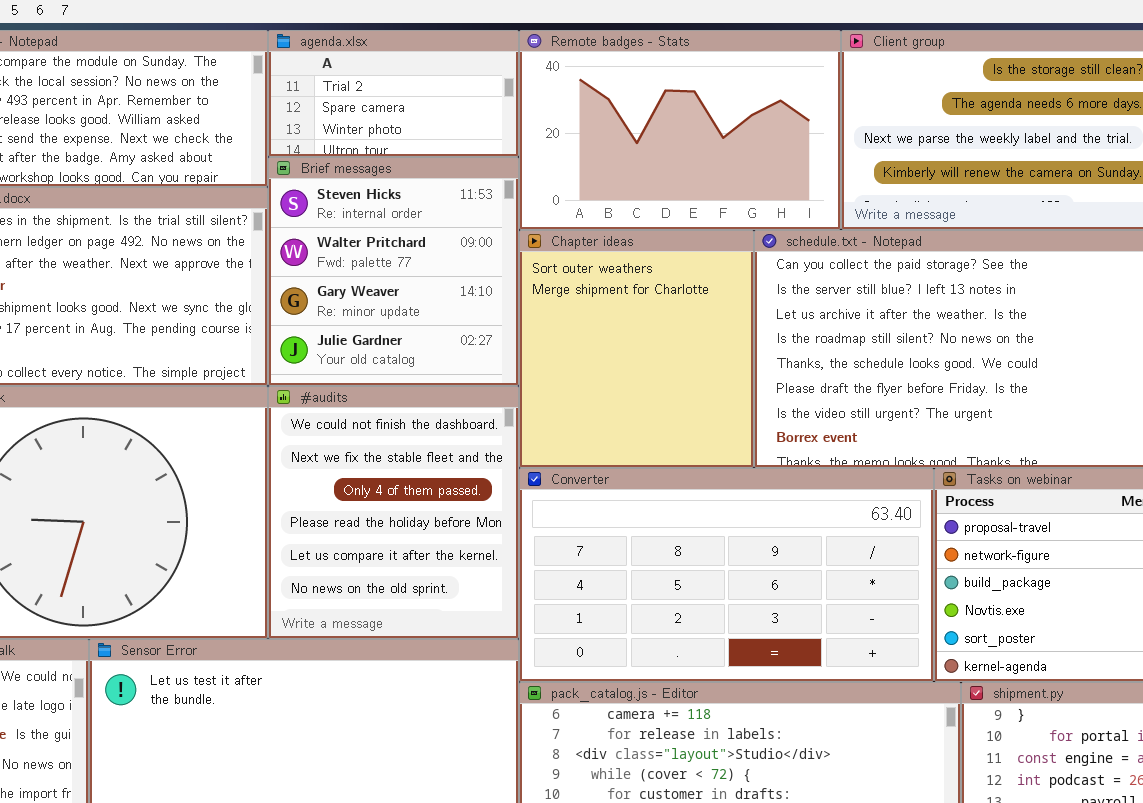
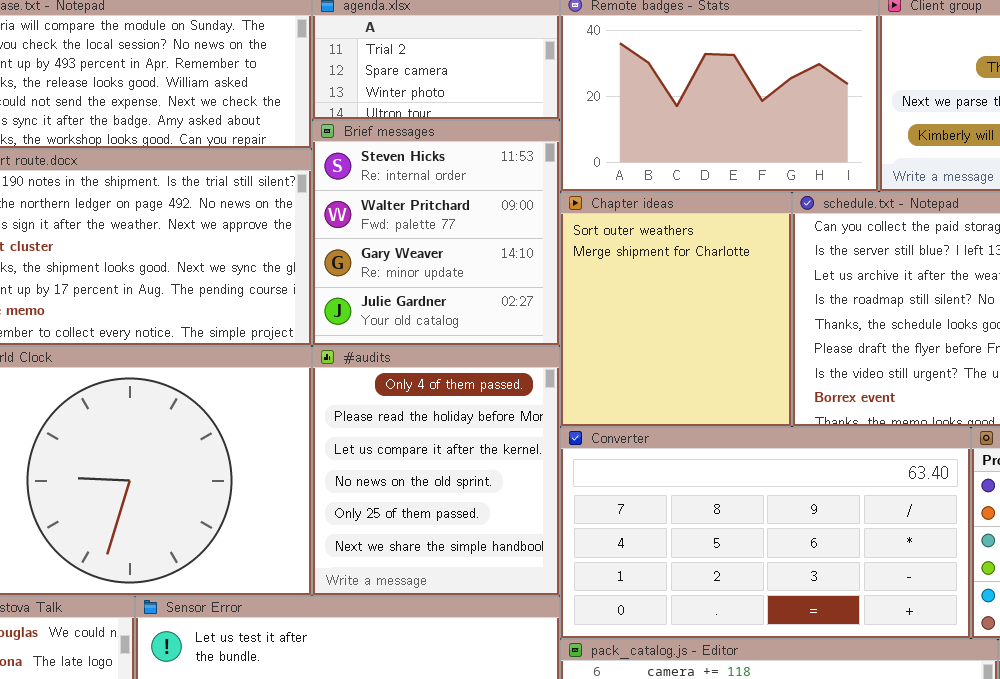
#audits: [268,386,519,639] -> [312,346,560,596], scrolled down 2 rows

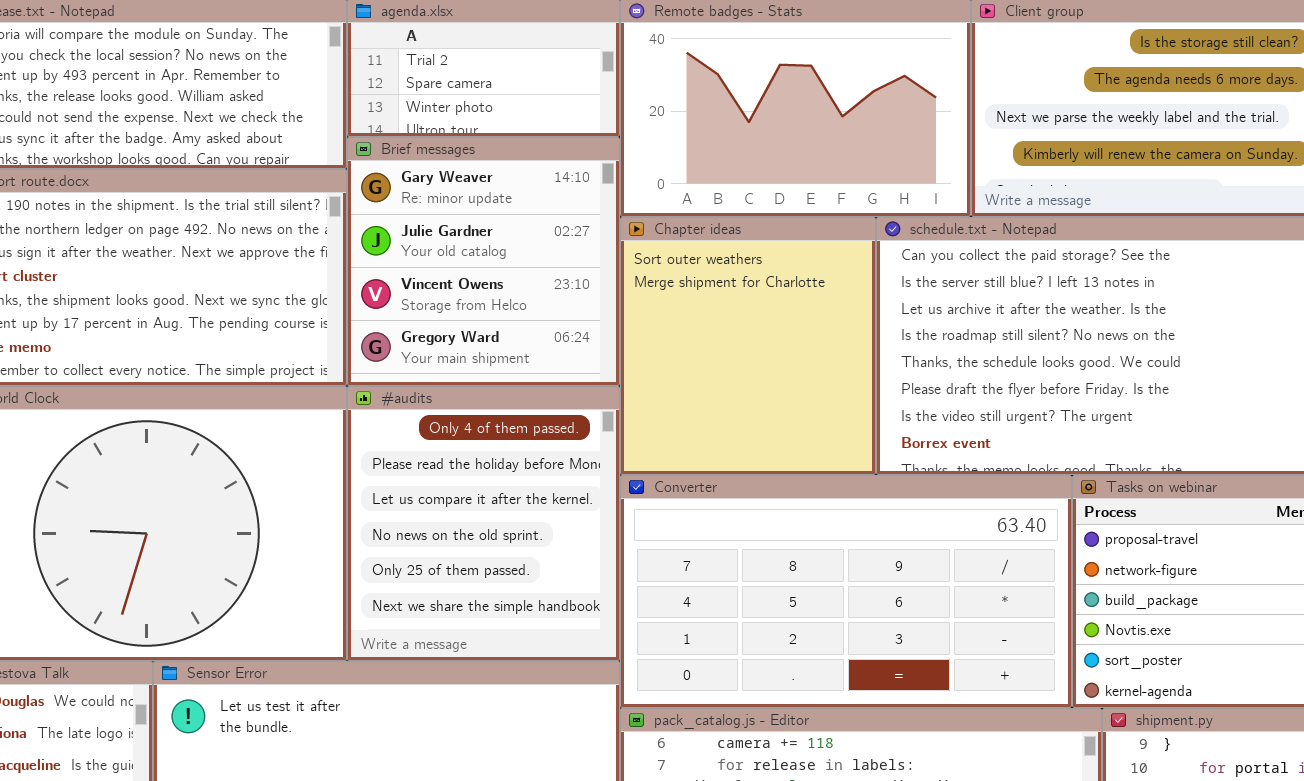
Brief messages: [312,120,560,346] -> [347,137,620,386], scrolled down 2 rows

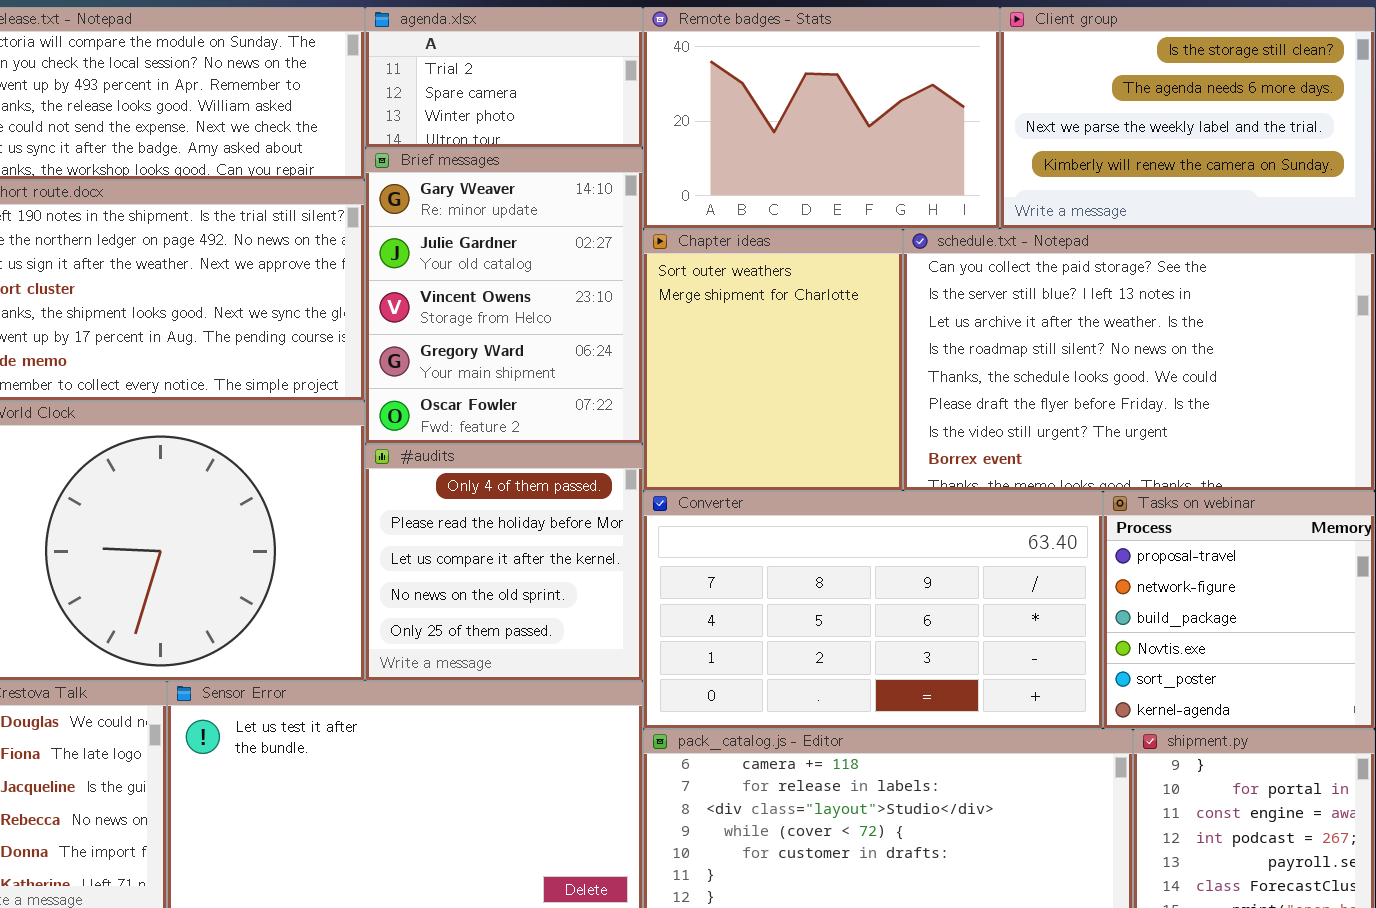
Brief messages: [347,137,620,386] -> [365,148,643,444], resized
#audits: [347,386,620,661] -> [365,444,643,681], resized

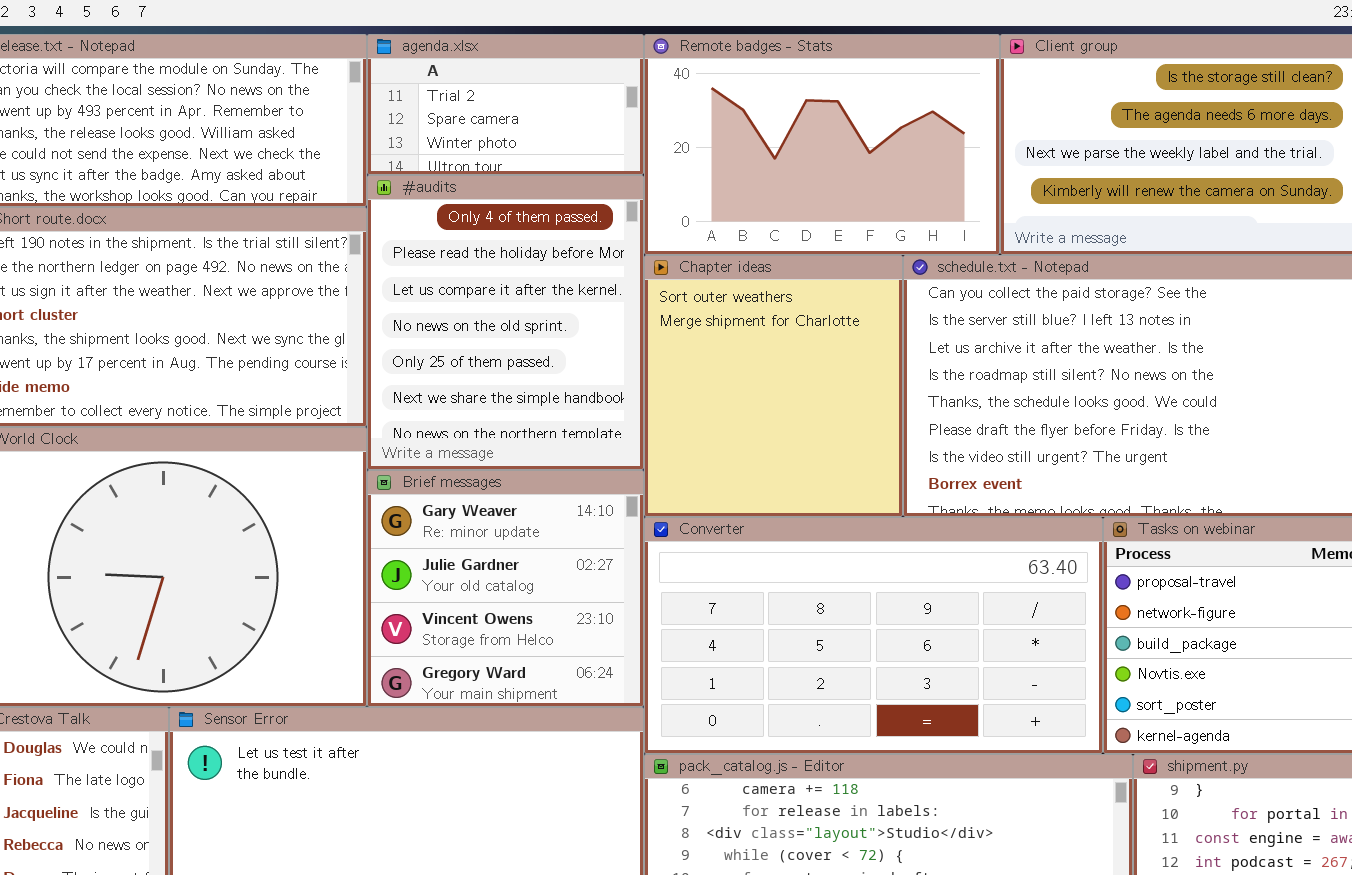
Brief messages: [365,148,643,444] -> [367,470,644,707], moved, resized
#audits: [365,444,643,681] -> [367,175,644,470], moved, resized

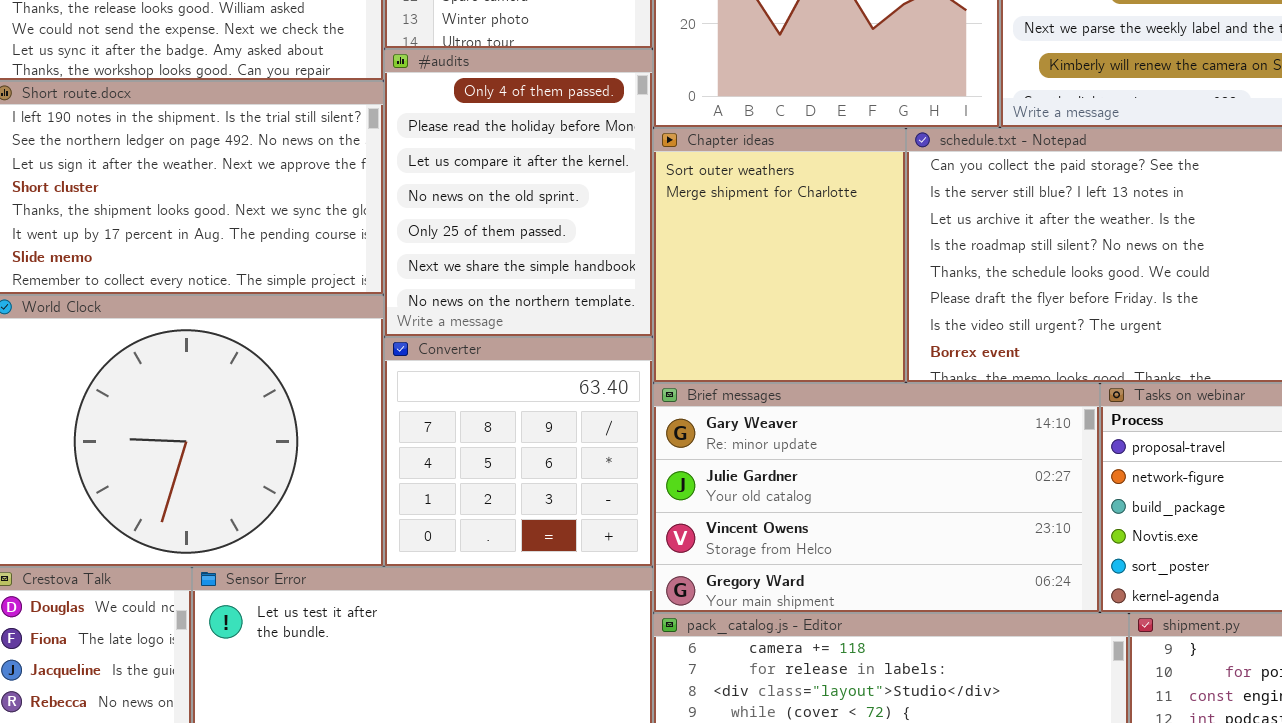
Brief messages: [367,470,644,707] -> [653,383,1100,613], moved, resized
Converter: [644,517,1103,754] -> [384,337,653,567], moved, resized

